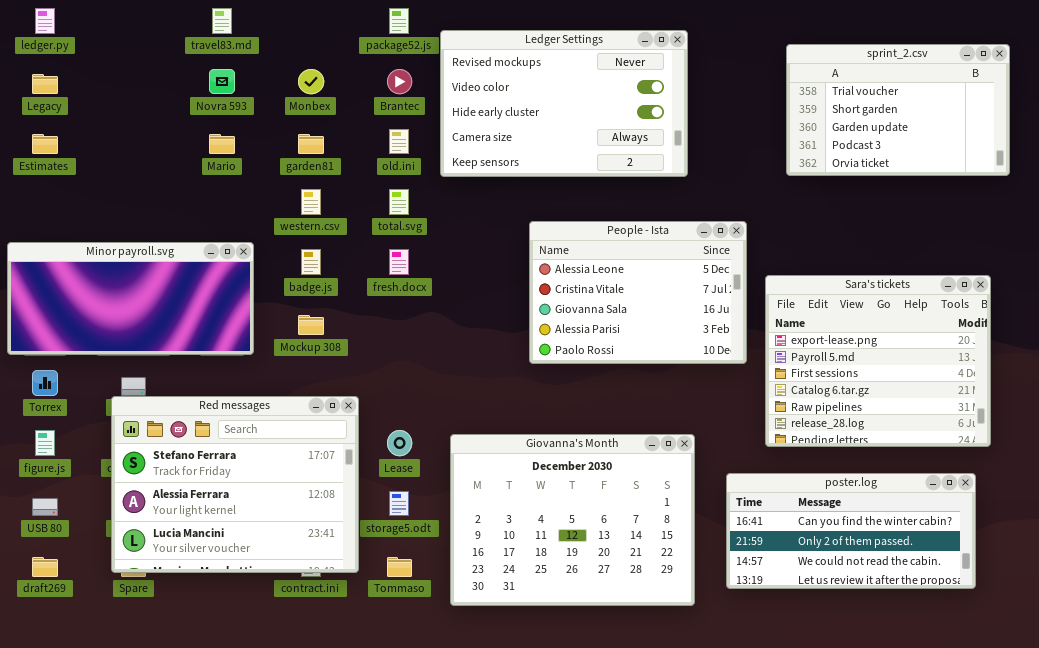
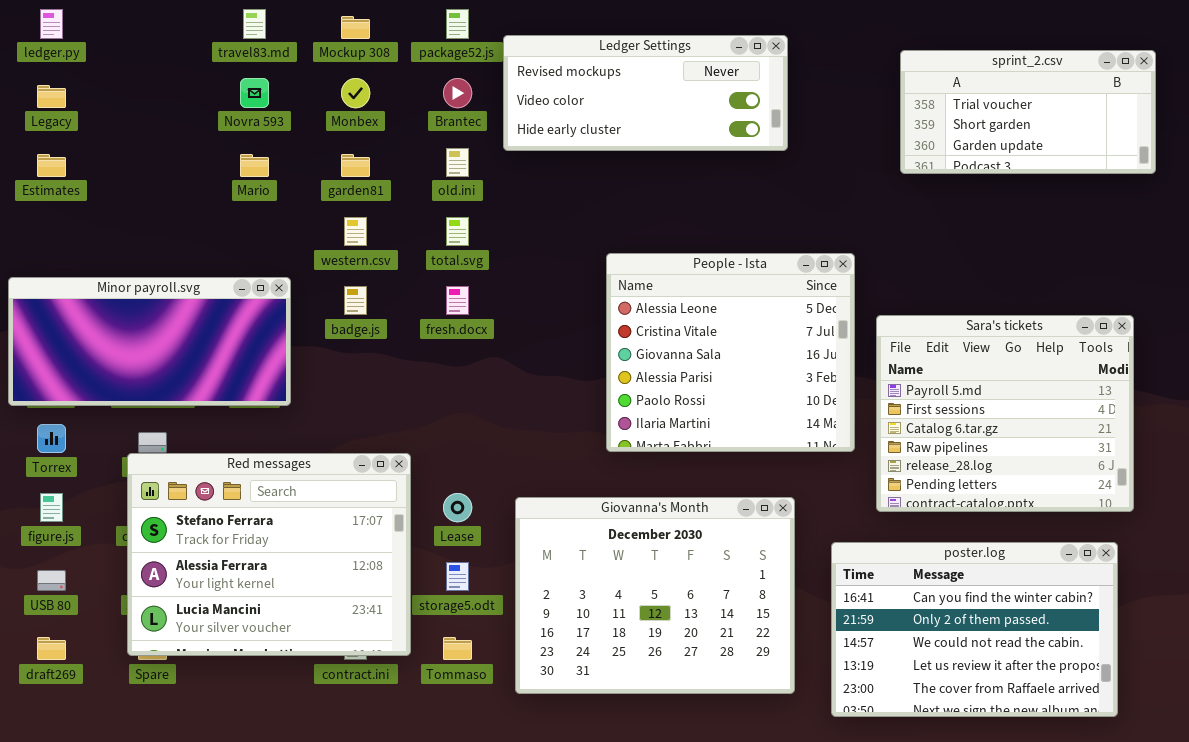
Ledger Settings: [440,30,688,177] -> [503,35,788,151], resized
sprint_2.csv: [786,44,1010,176] -> [900,50,1156,174], resized
People - Ista: [529,221,747,364] -> [606,253,855,452], resized
Sara's tickets: [765,275,991,447] -> [876,315,1134,512], scrolled down 1 row
Mockup 308: [298,315,324,335] -> [341,16,370,39], moved
poster.log: [726,473,976,589] -> [831,542,1118,717], resized

